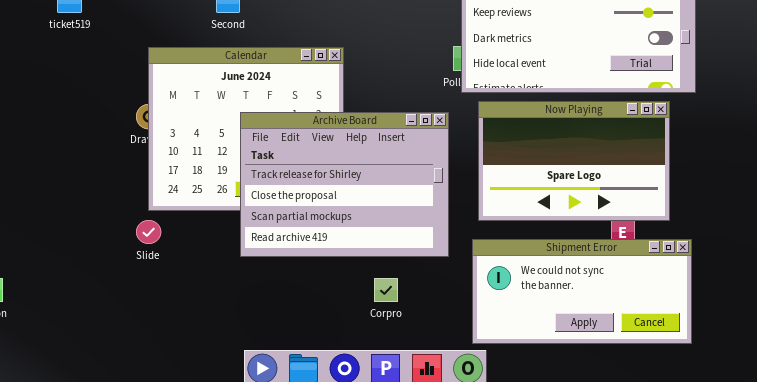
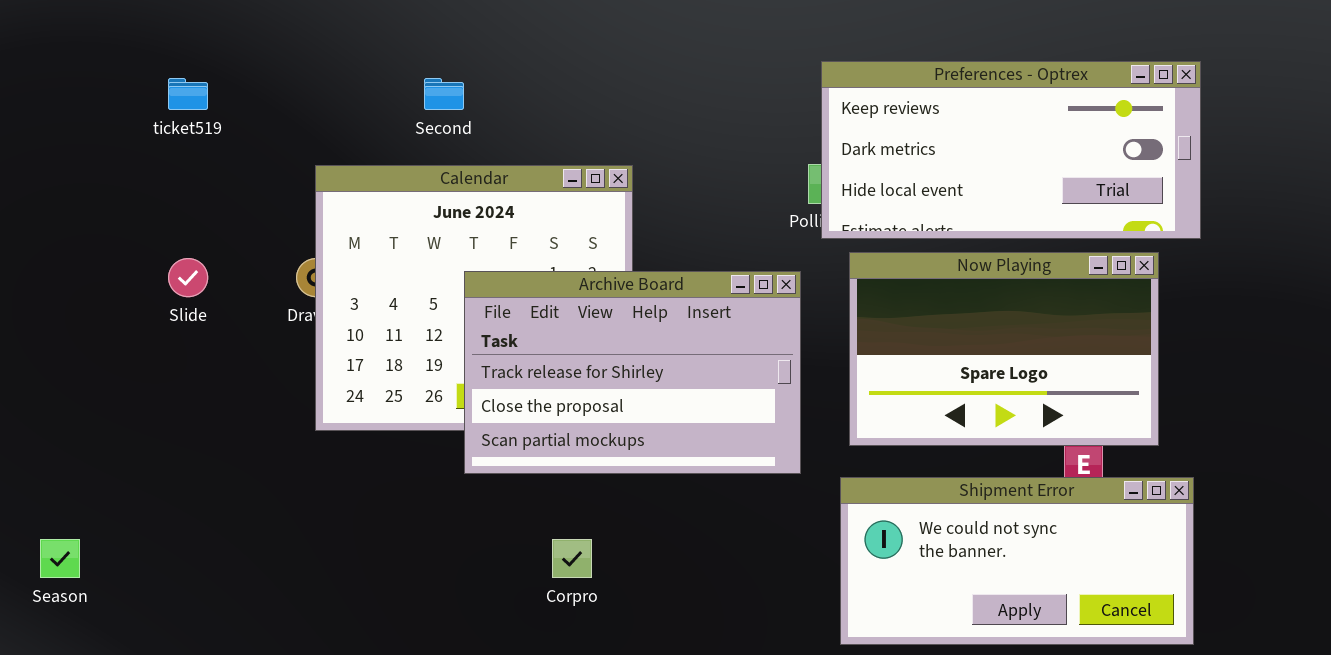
Archive Board: [240,112,449,257] -> [464,271,801,474], resized
Slide: [136,220,161,244] -> [168,258,208,297], moved
Corpro: [374,278,398,302] -> [552,539,592,578], moved

